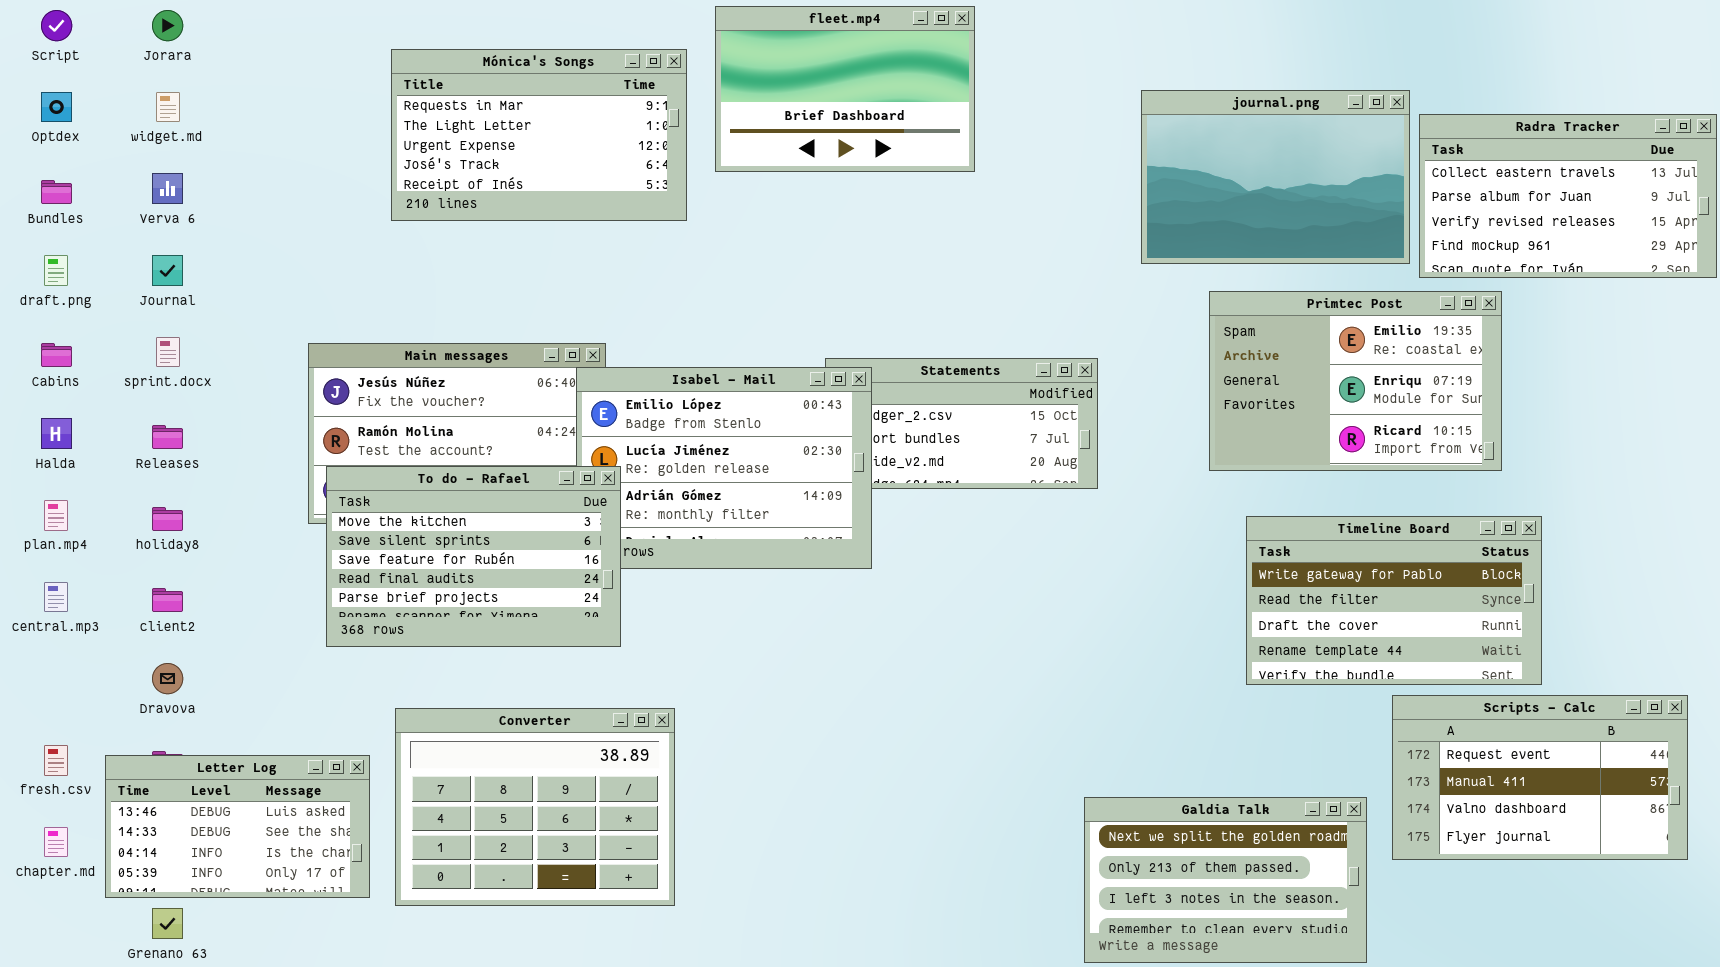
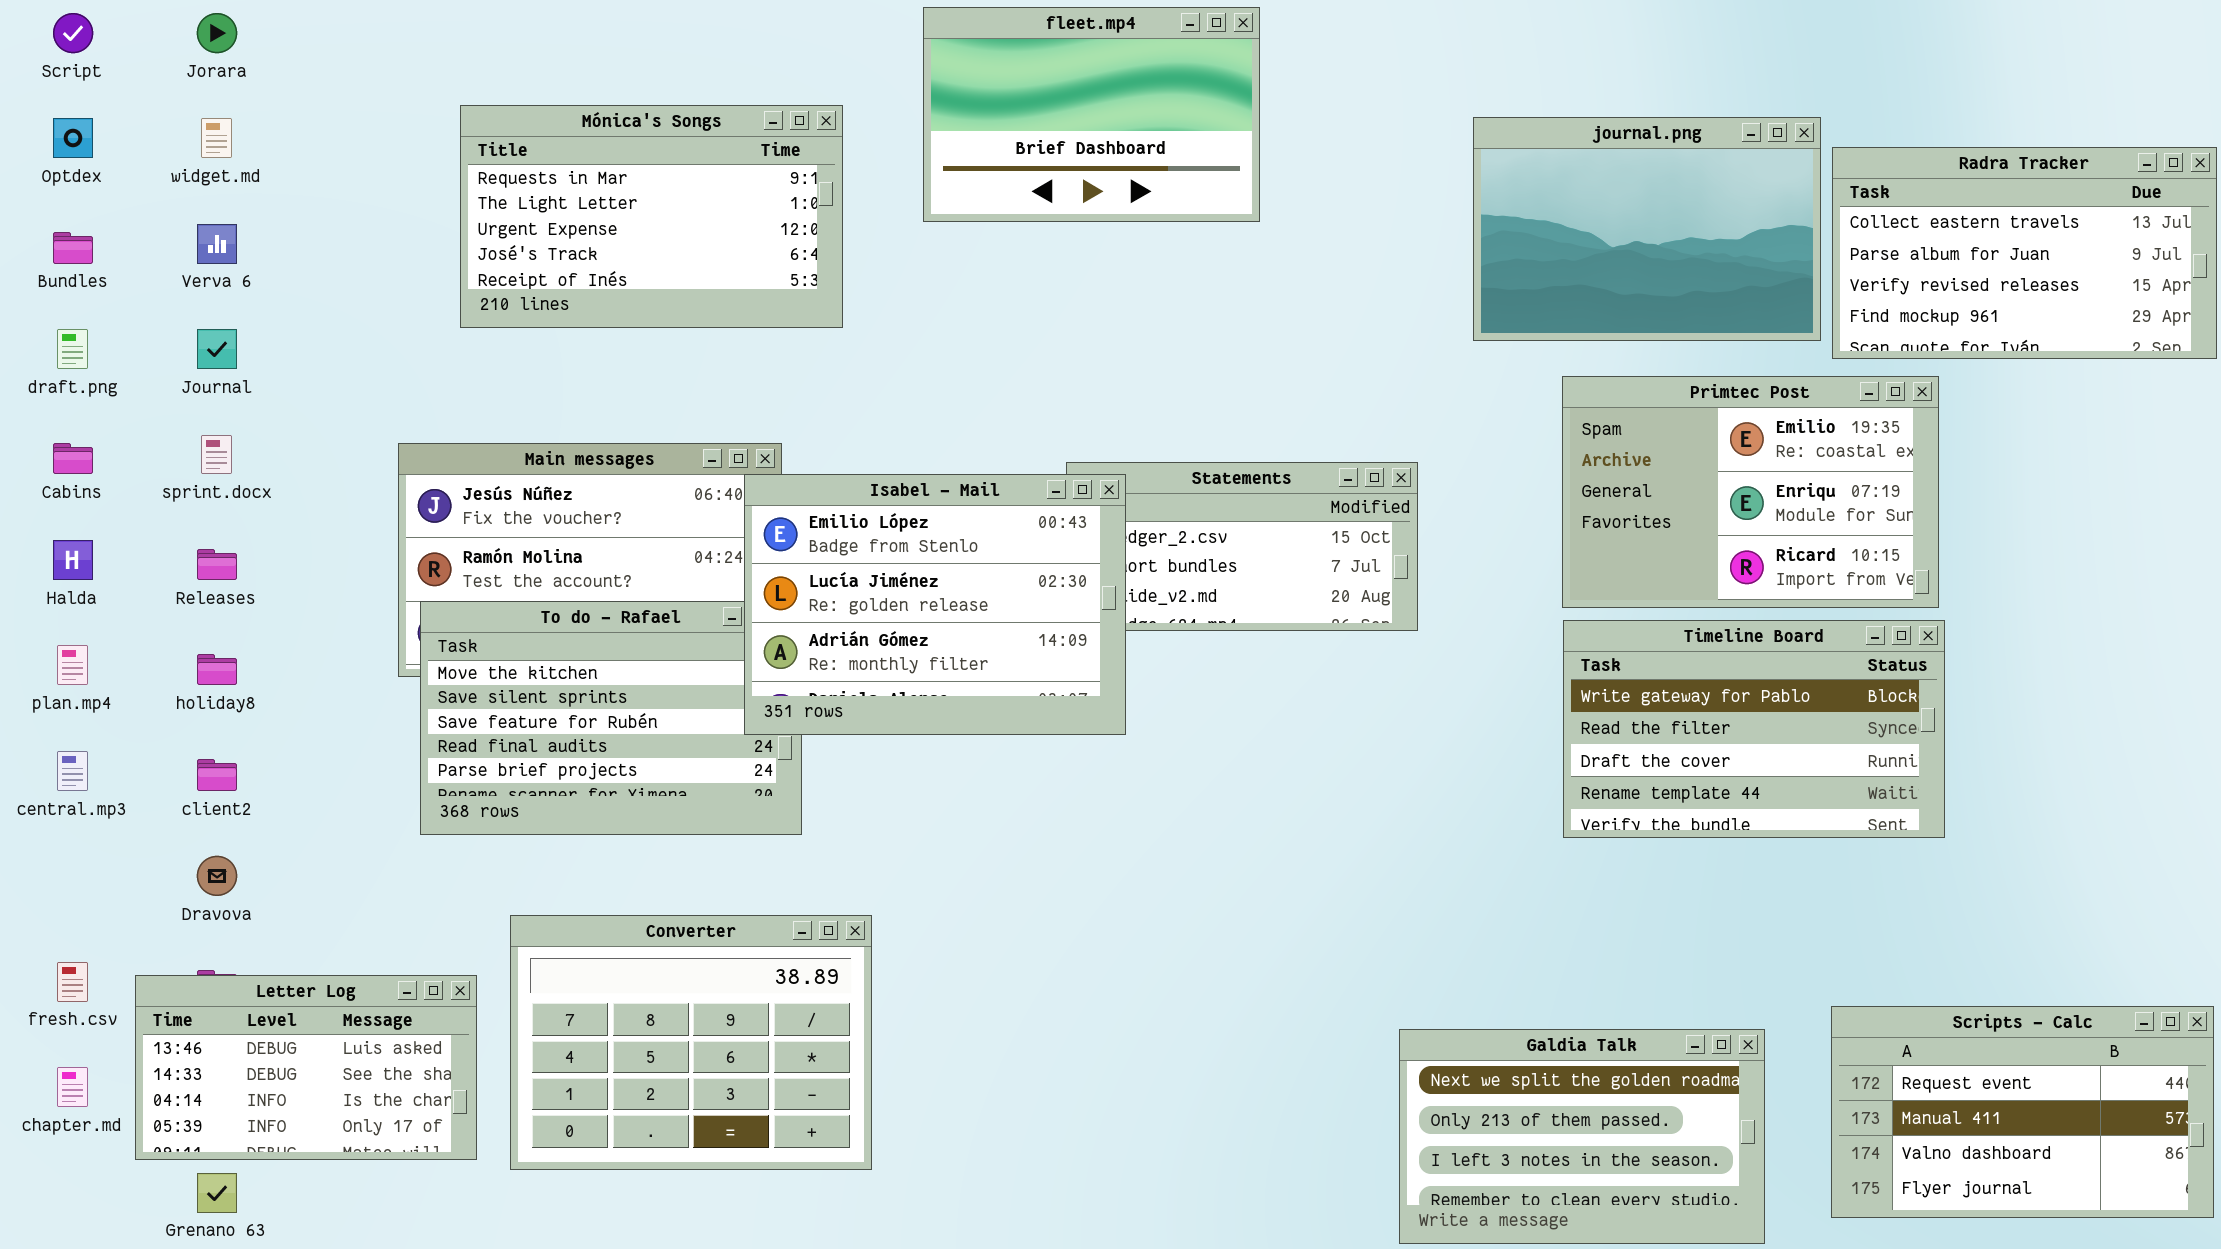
Mónica's Songs: [391,49,687,221] -> [460,105,843,328], moved
Isabel - Mail: [576,367,872,569] -> [744,474,1126,735], raised
Timeline Board: [1246,516,1542,685] -> [1563,620,1945,838], moved
Scripts - Calc: [1392,695,1688,860] -> [1831,1006,2214,1218], moved

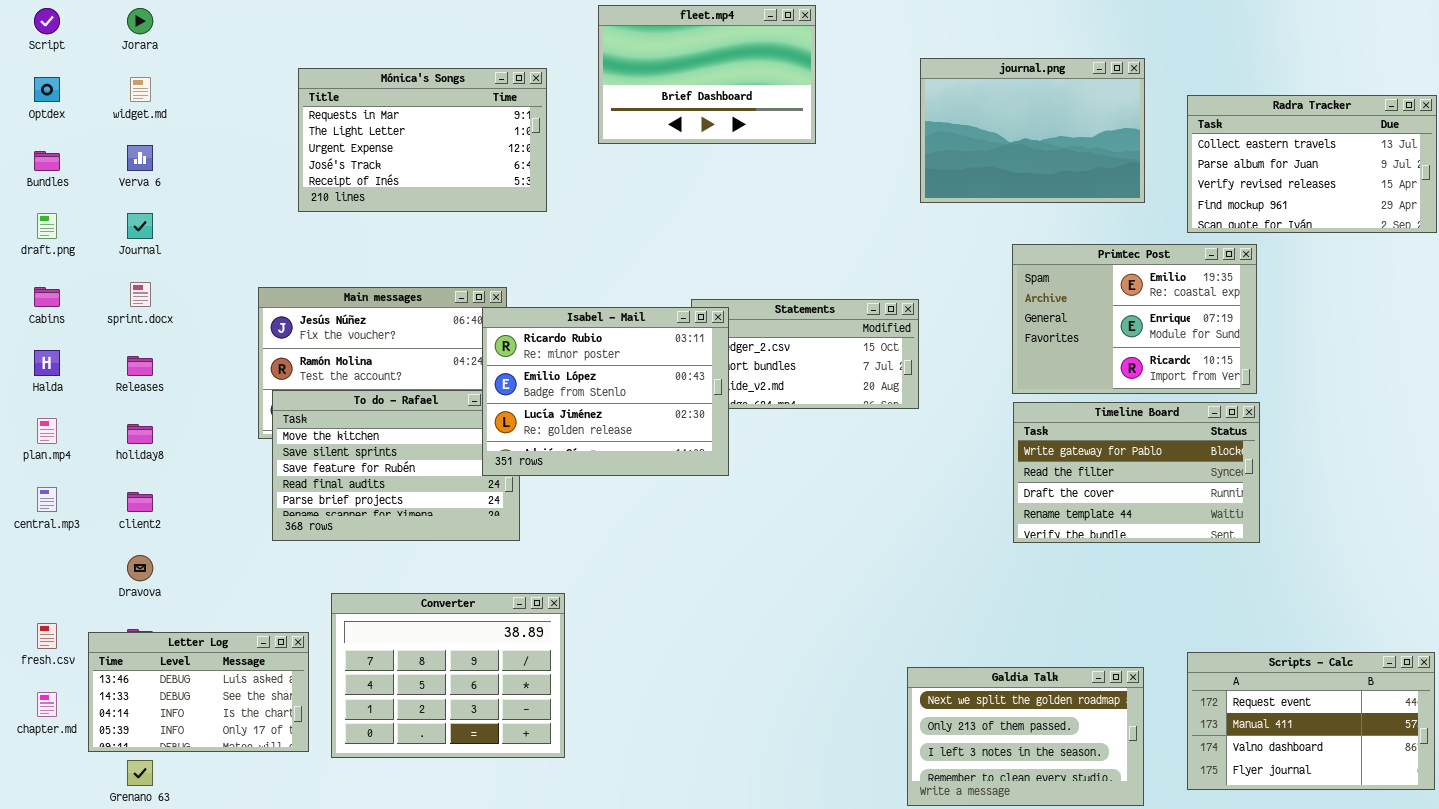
journal.png: [1473,117,1821,341] -> [920,58,1145,203], moved
Isabel - Mail: [744,474,1126,735] -> [482,307,729,476], scrolled up 1 row

